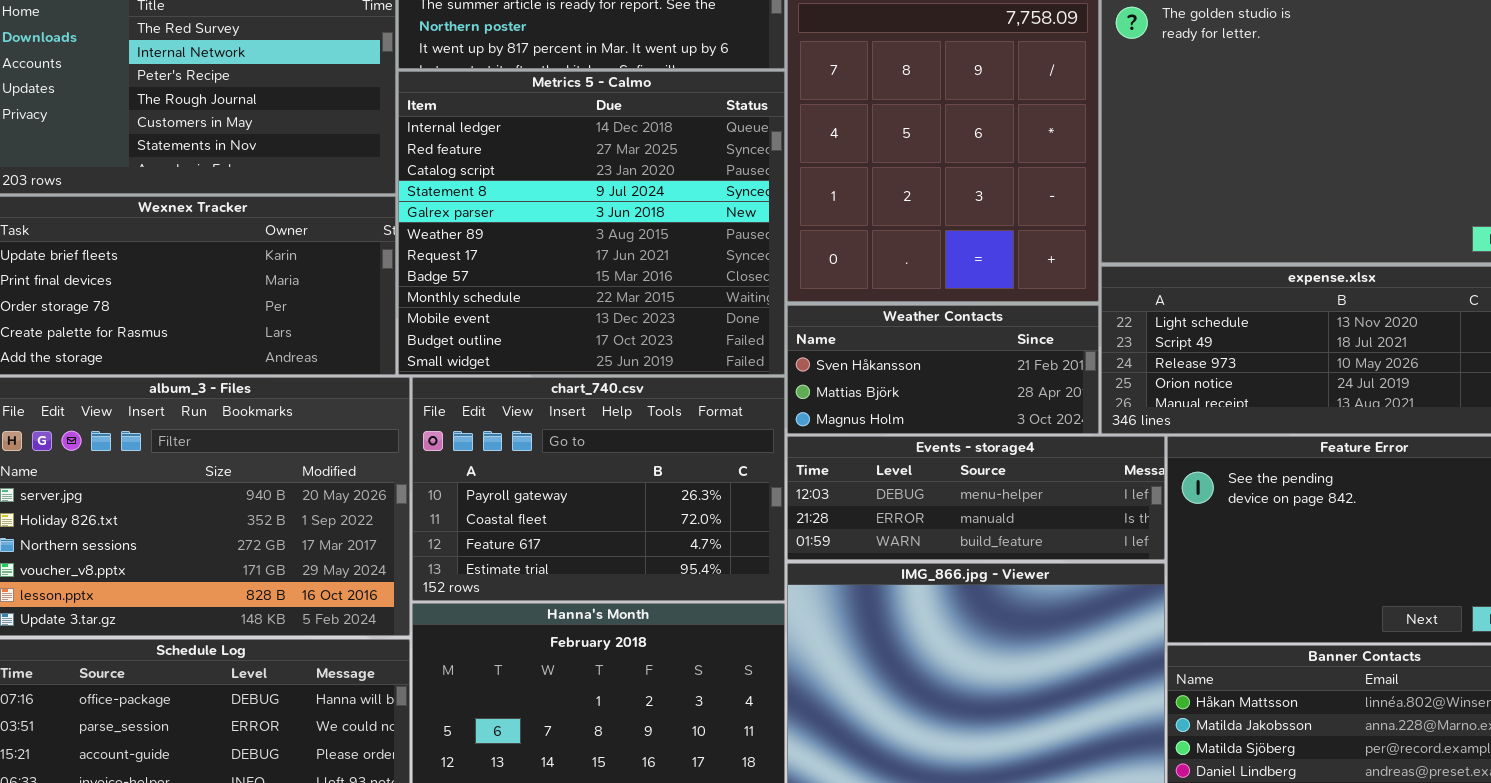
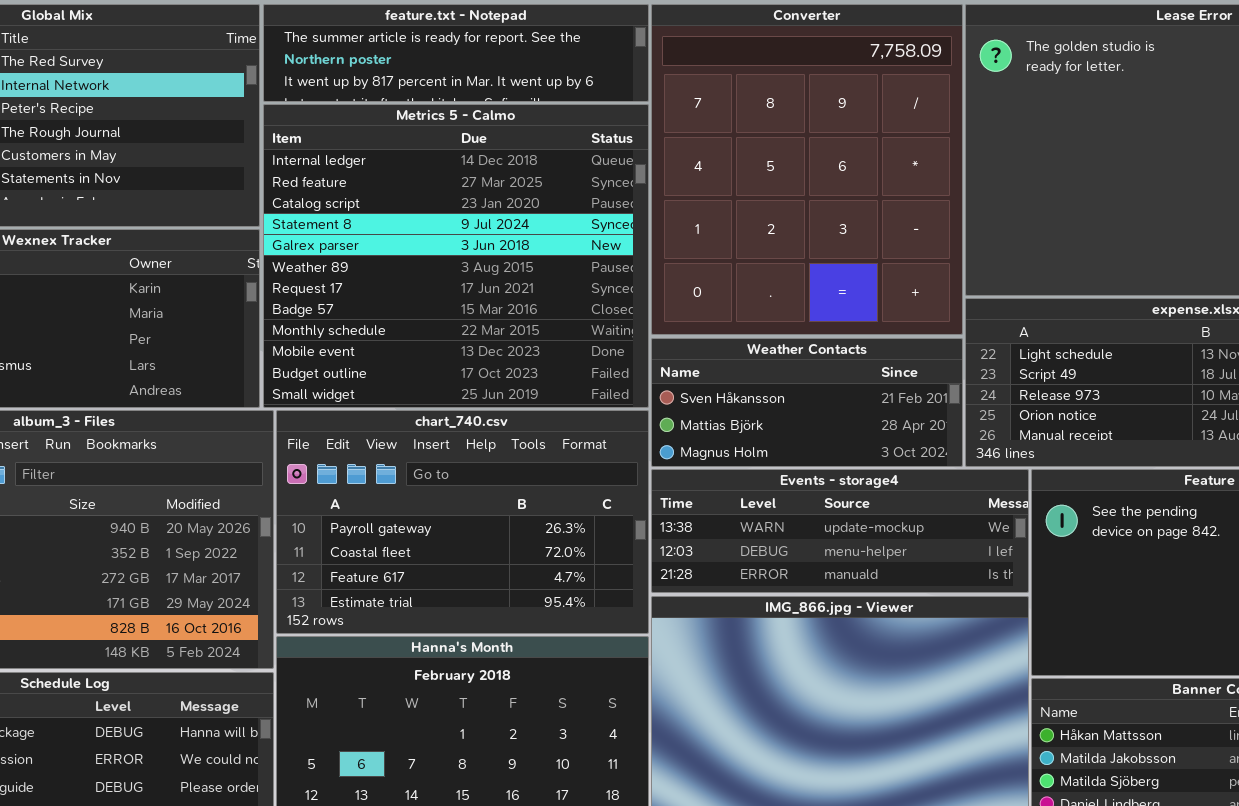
Events - storage4: [787,436,1165,560] -> [651,469,1029,593], scrolled up 1 row

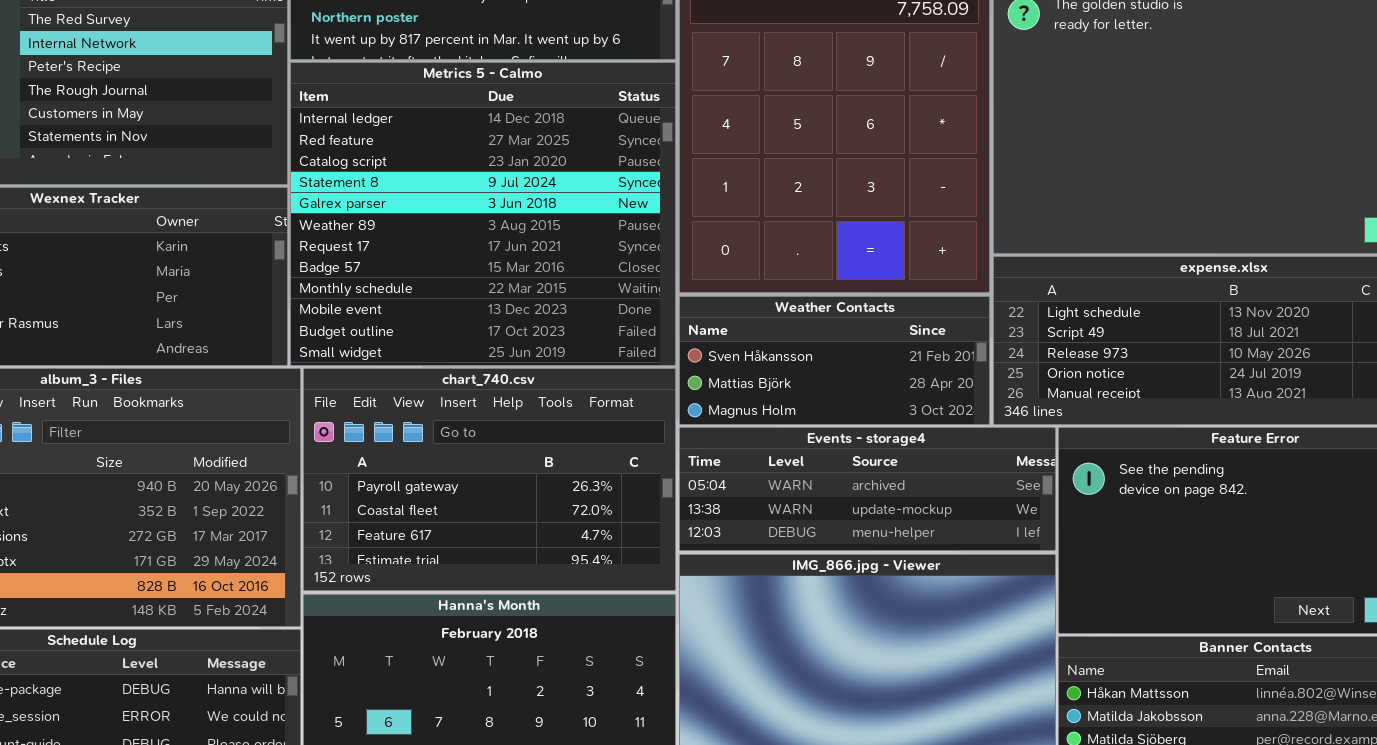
Events - storage4: [651,469,1029,593] -> [679,427,1056,551], scrolled up 1 row

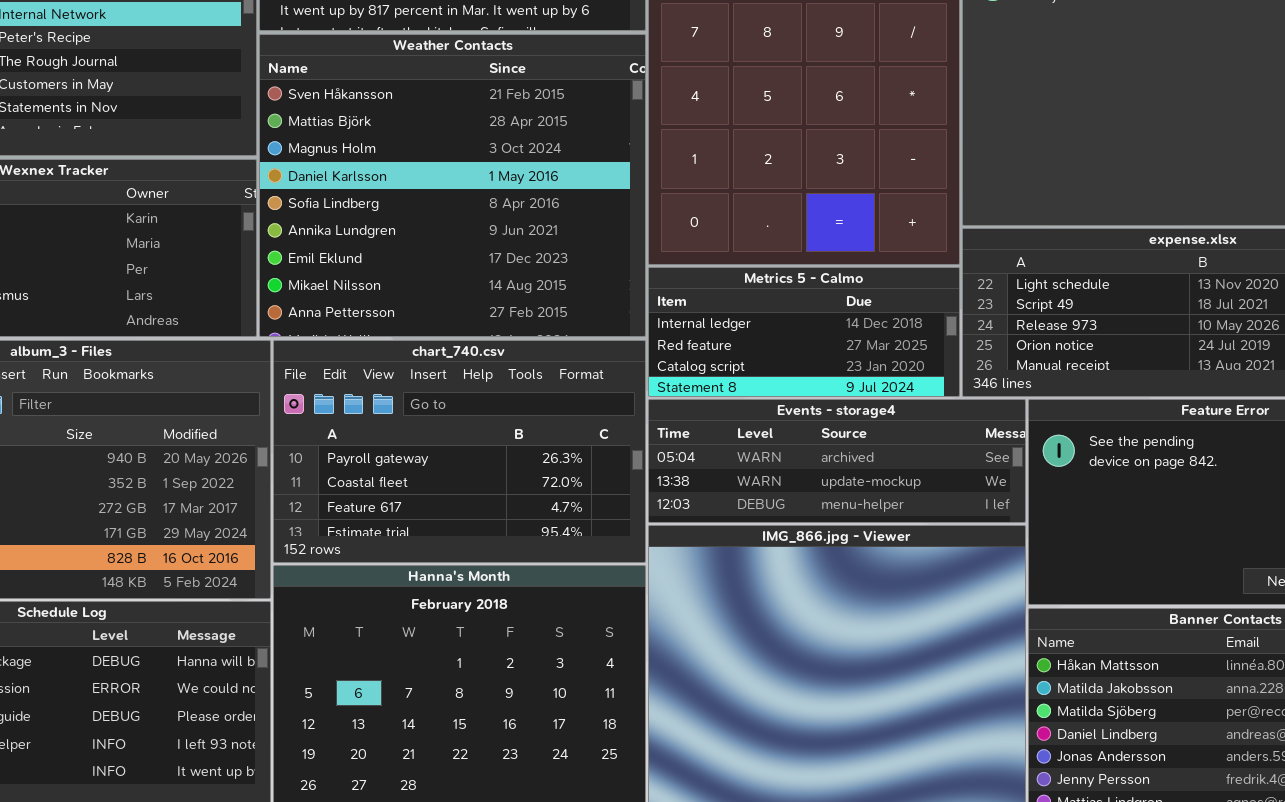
Metrics 5 - Calmo: [290,62,676,366] -> [648,267,960,397], moved, resized
Weather Contacts: [679,296,990,425] -> [259,34,646,337], moved, resized

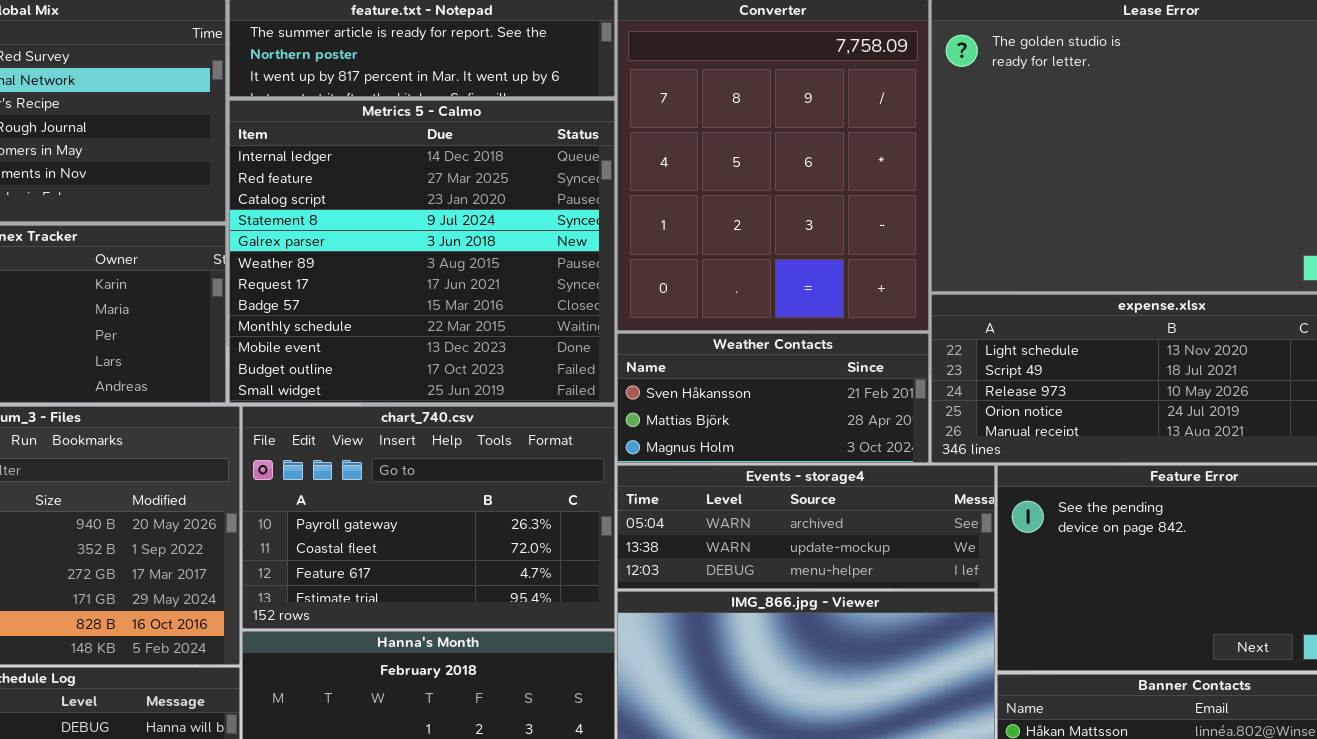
Weather Contacts: [259,34,646,337] -> [617,333,929,463], moved, resized
Metrics 5 - Calmo: [648,267,960,397] -> [229,100,615,403], moved, resized

